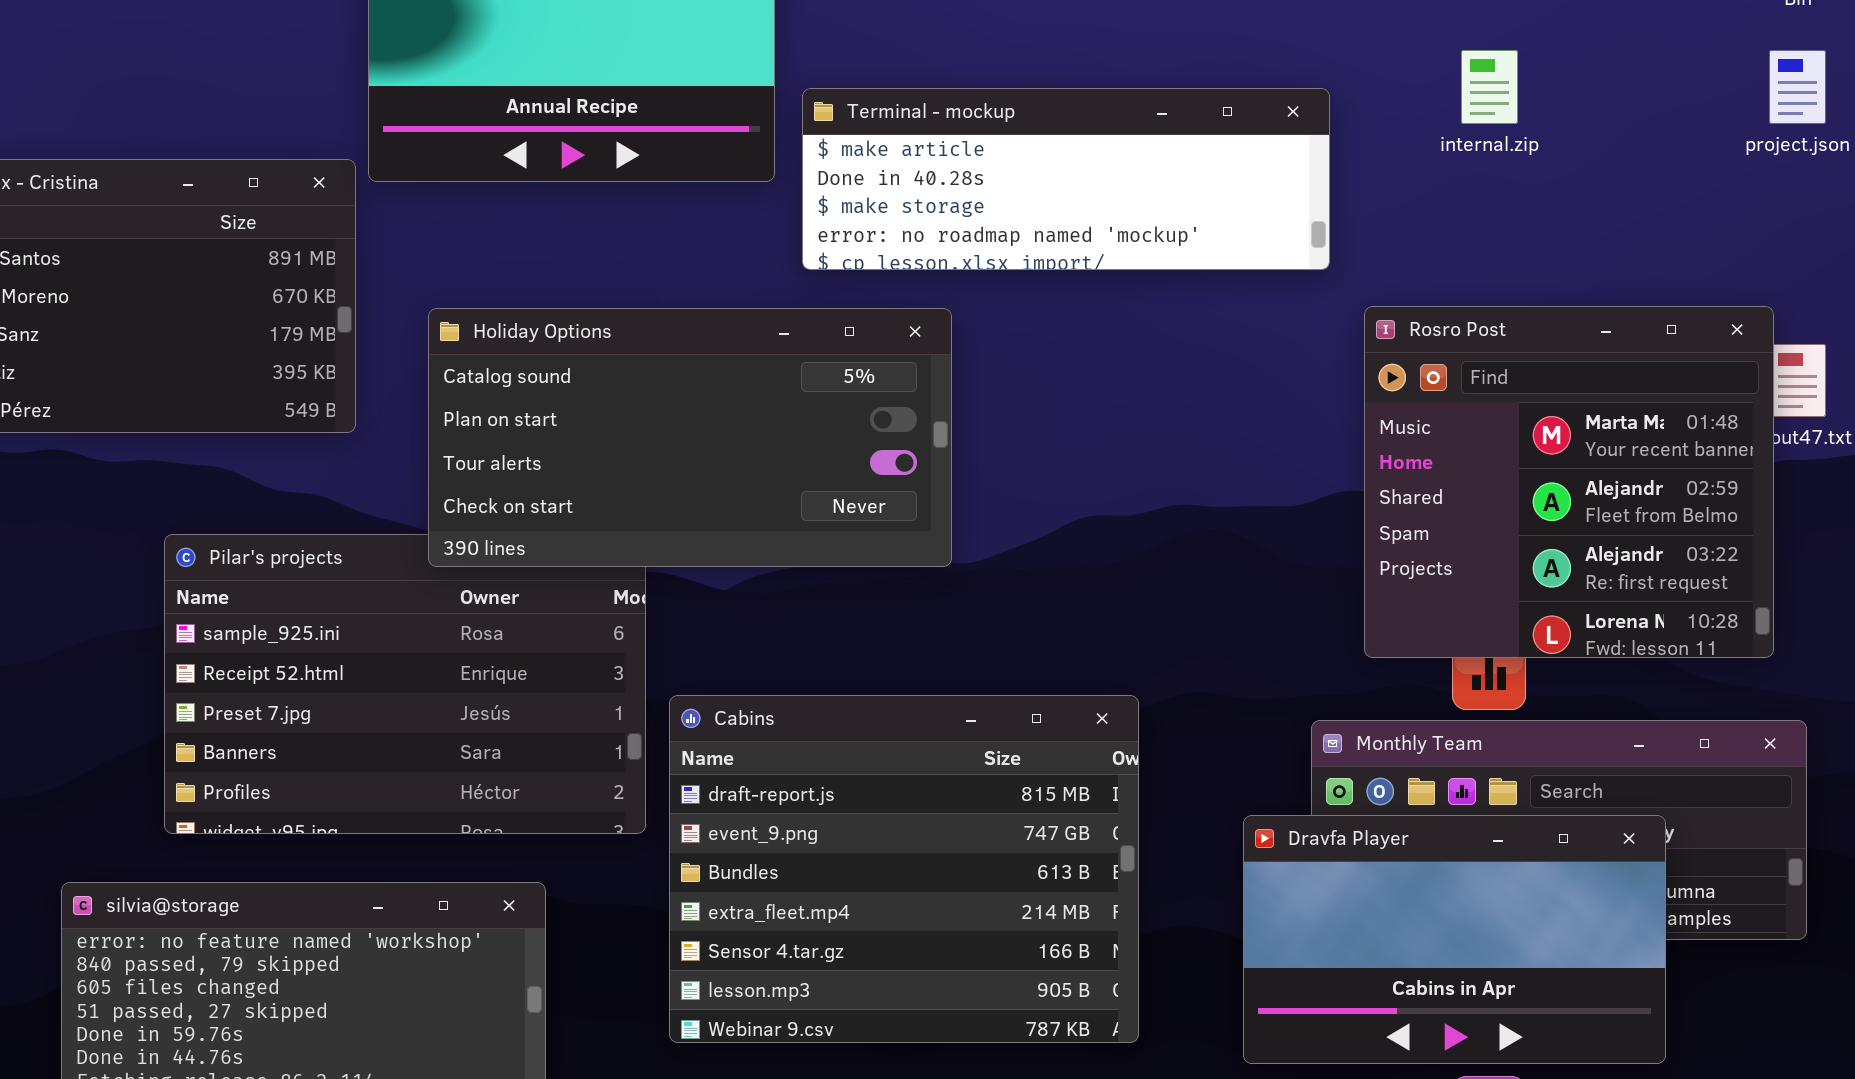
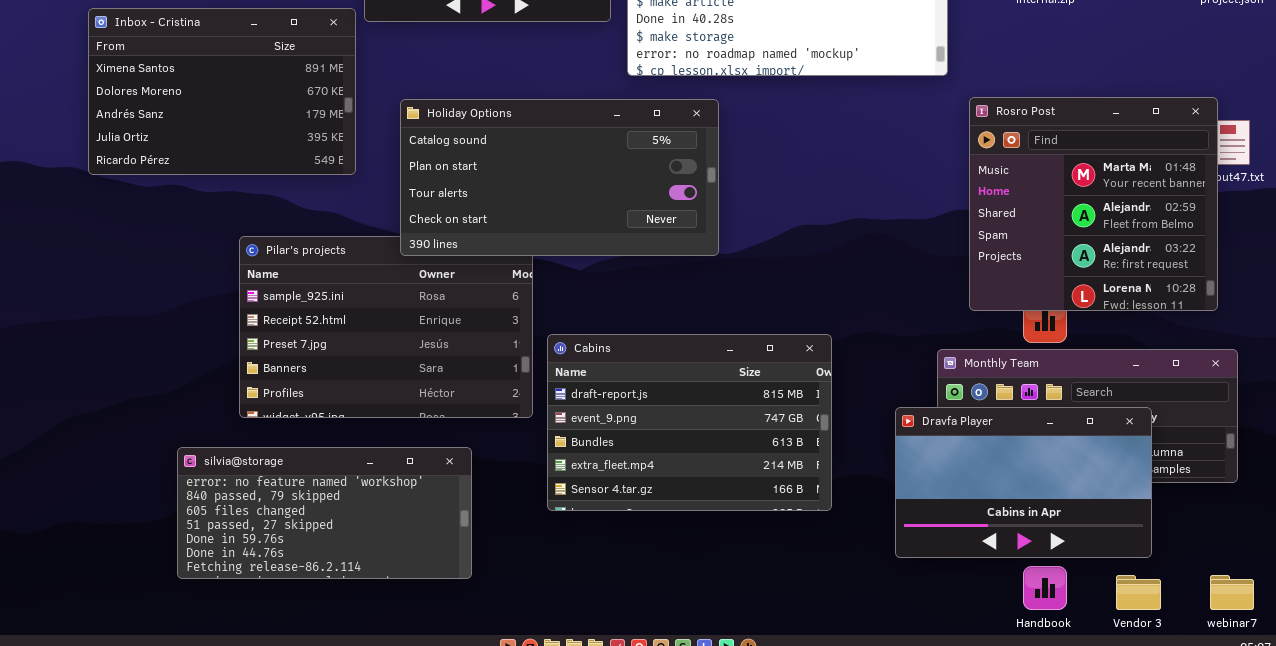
Cabins: [669,695,1139,1043] -> [547,334,832,511], resized

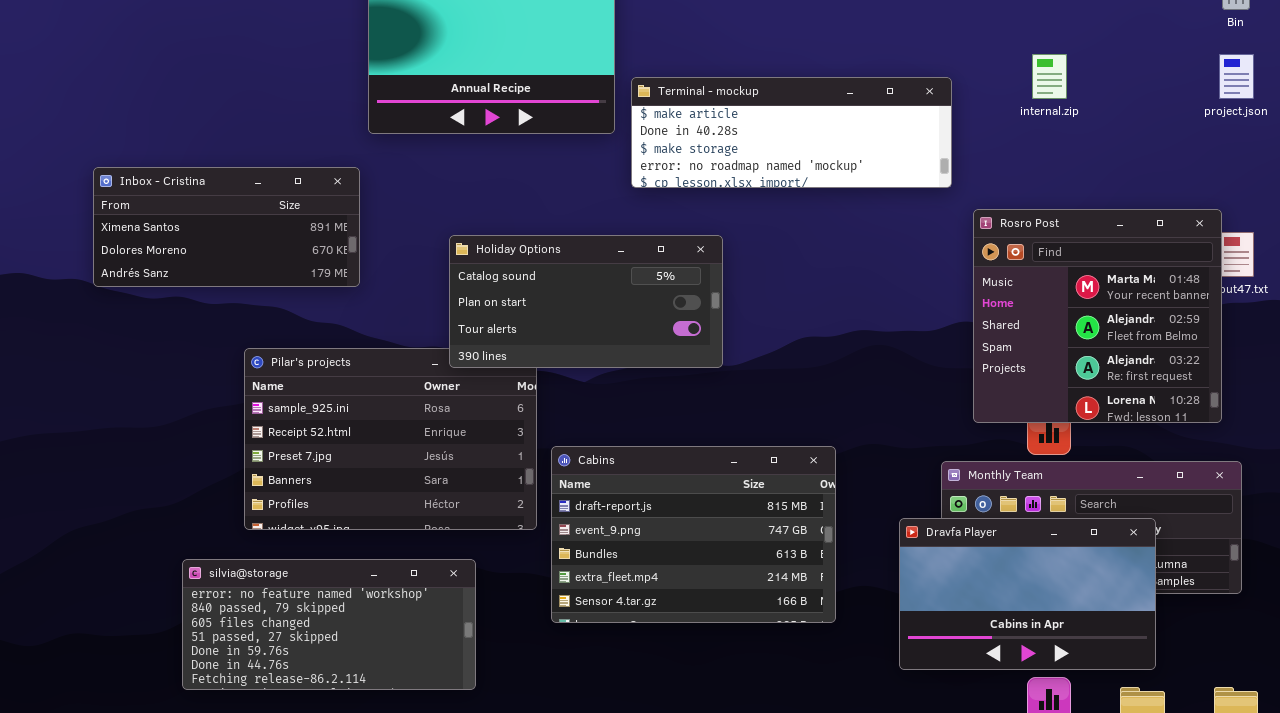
Inbox - Cristina: [88,8,356,175] -> [93,167,360,287], resized
Holiday Options: [400,99,719,256] -> [449,235,723,368], resized

